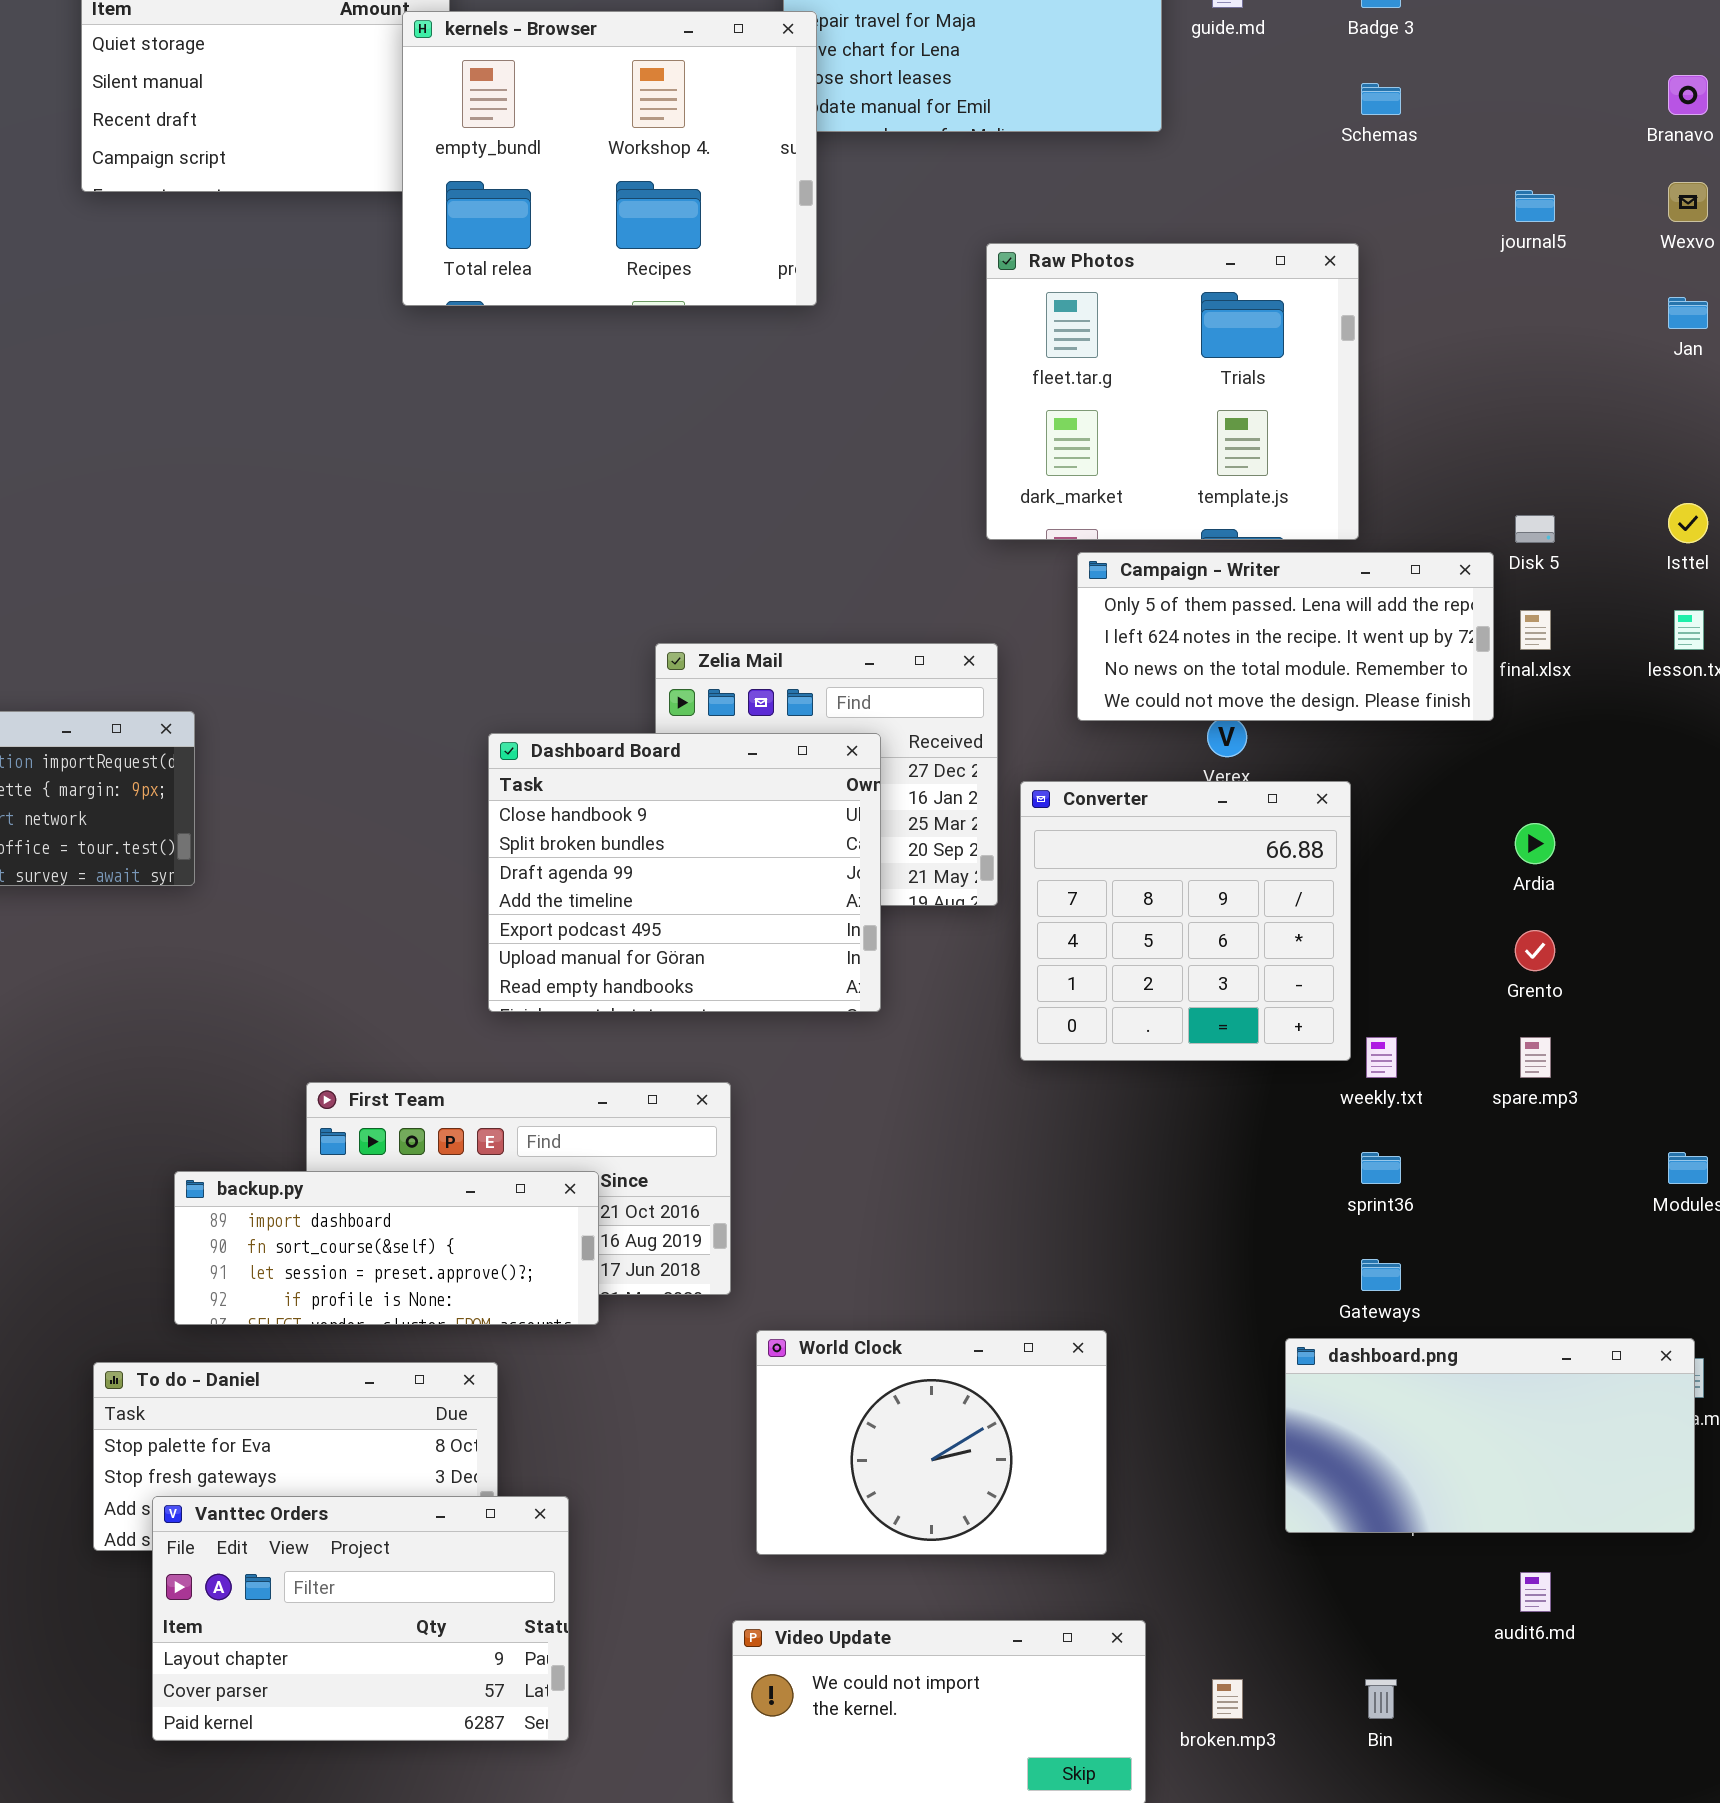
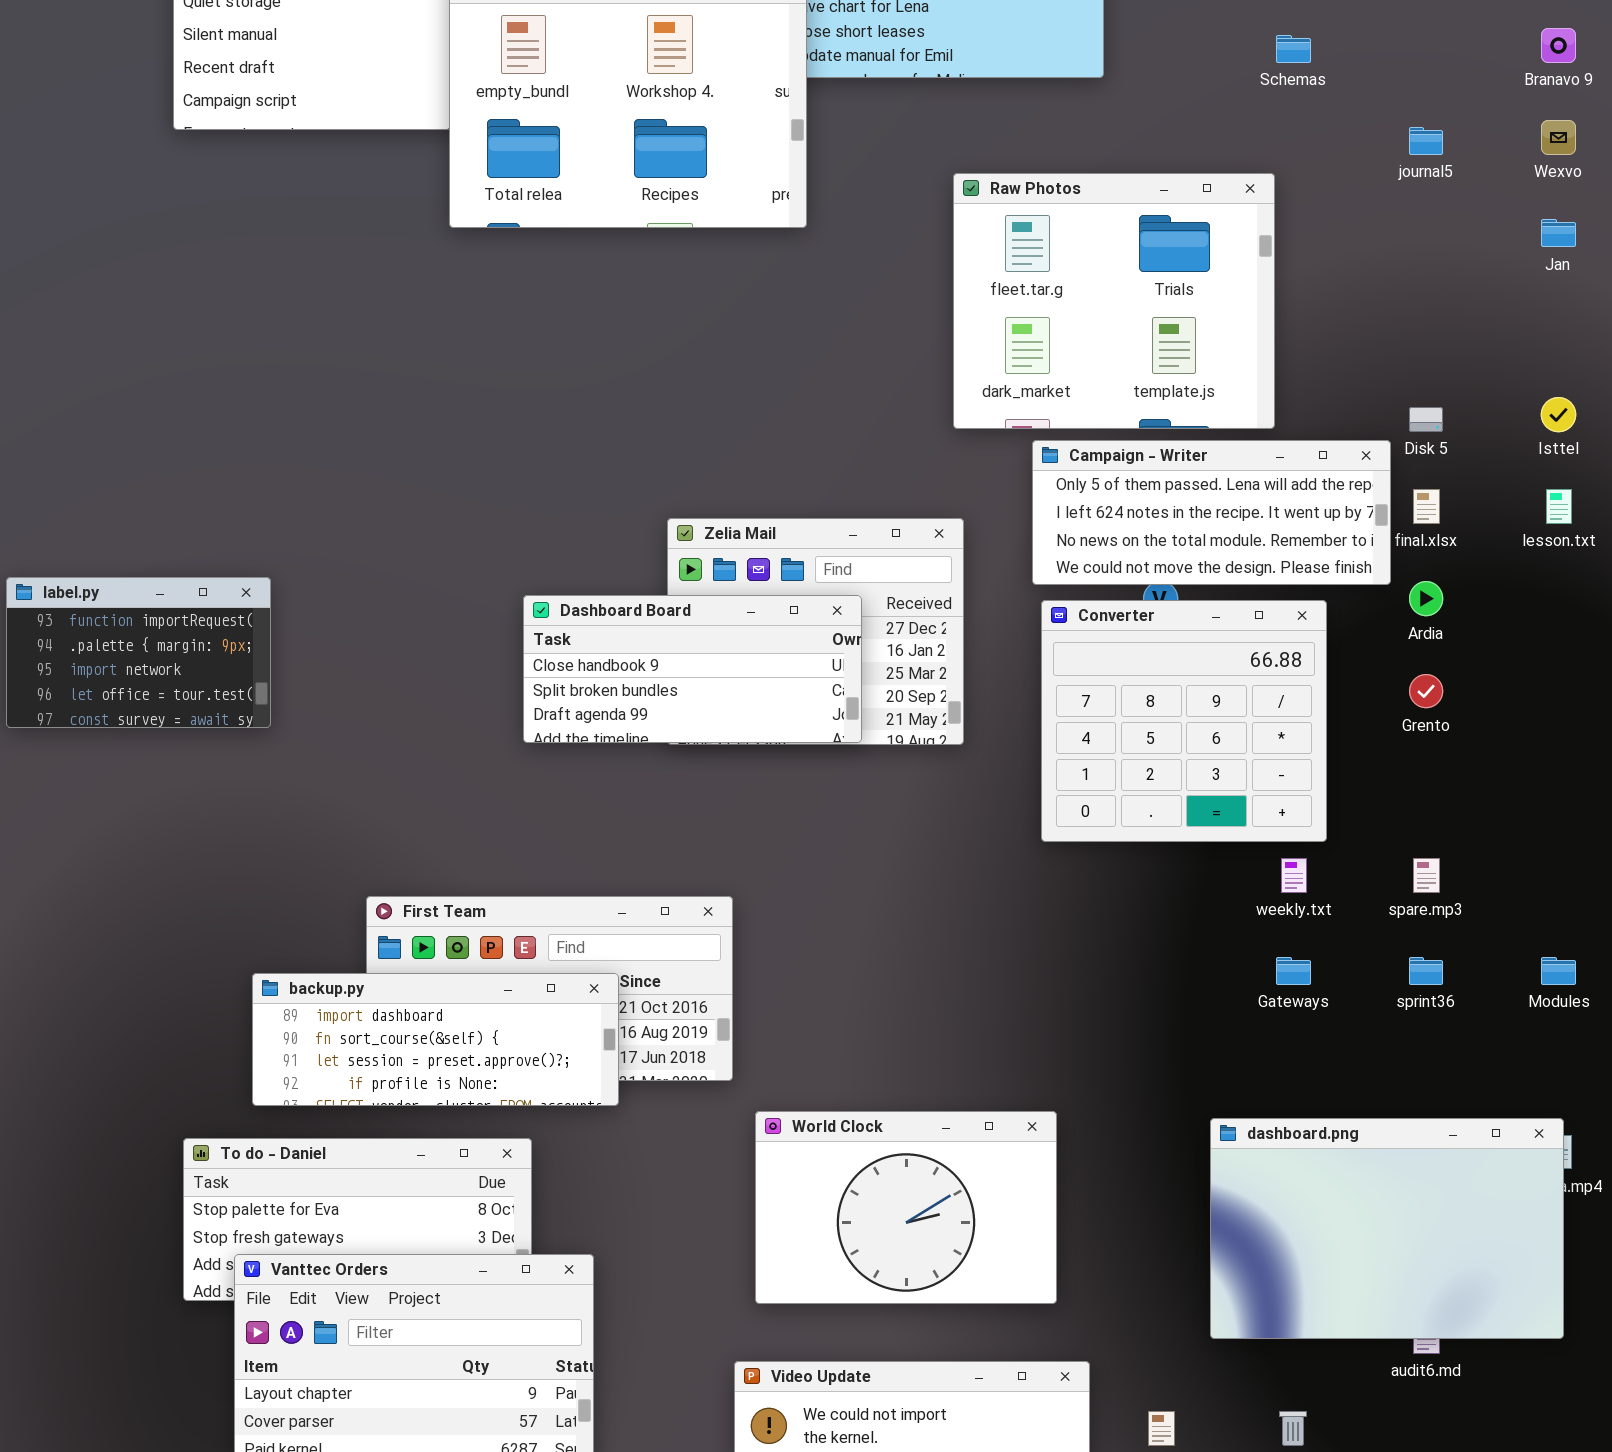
Dashboard Board: [488,733,881,1012] -> [523,595,862,743], resized
Converter: [1020,781,1351,1061] -> [1041,600,1327,842], moved
Ardia: [1515,823,1555,864] -> [1409,581,1443,616], moved
Grento: [1515,930,1555,971] -> [1409,674,1443,708], moved
sprint36: [1361,1152,1401,1184] -> [1409,957,1443,985], moved
Gateways: [1361,1259,1401,1291] -> [1276,957,1311,985], moved
dashboard.png: [1285,1338,1695,1533] -> [1210,1118,1564,1339], resized

